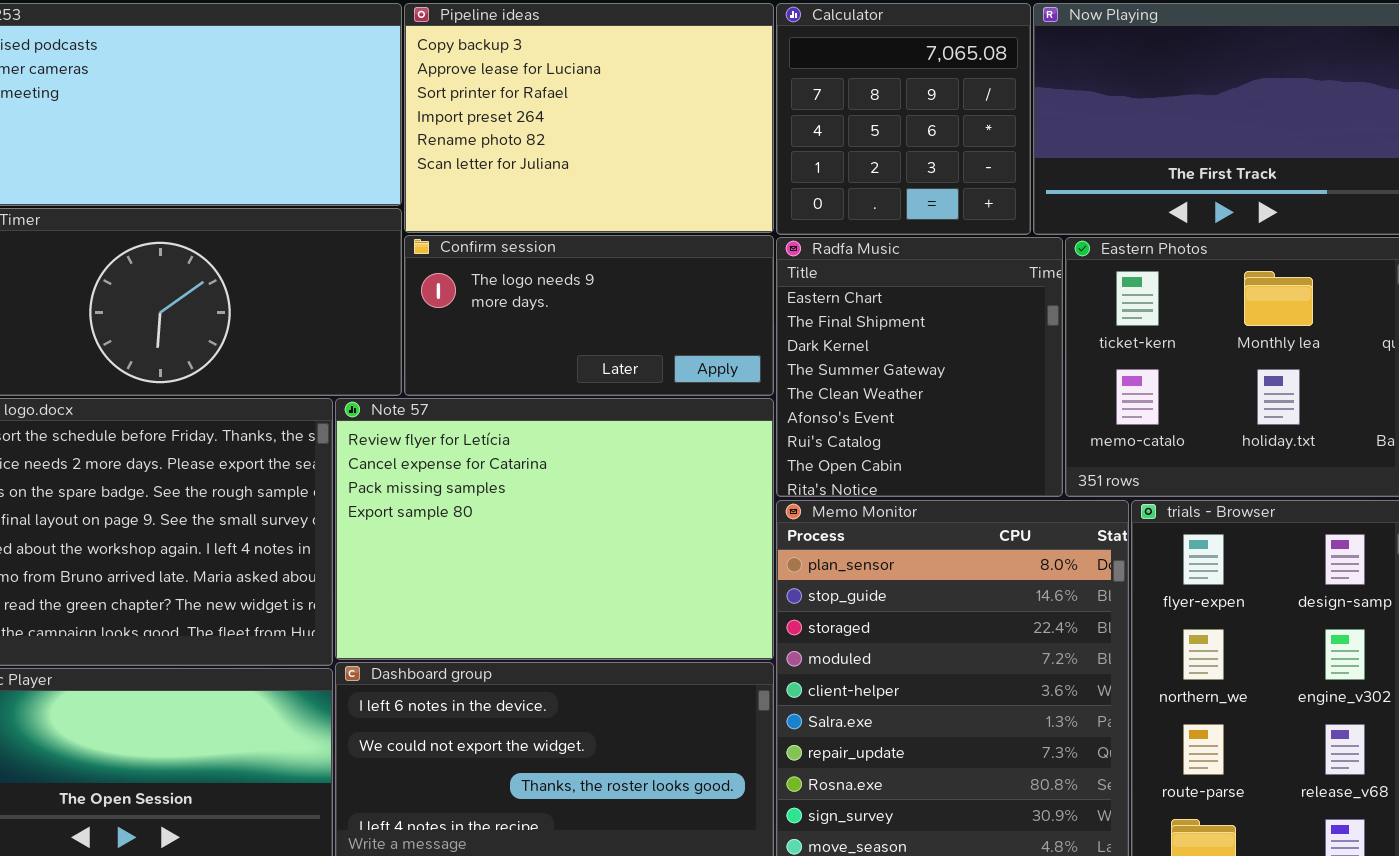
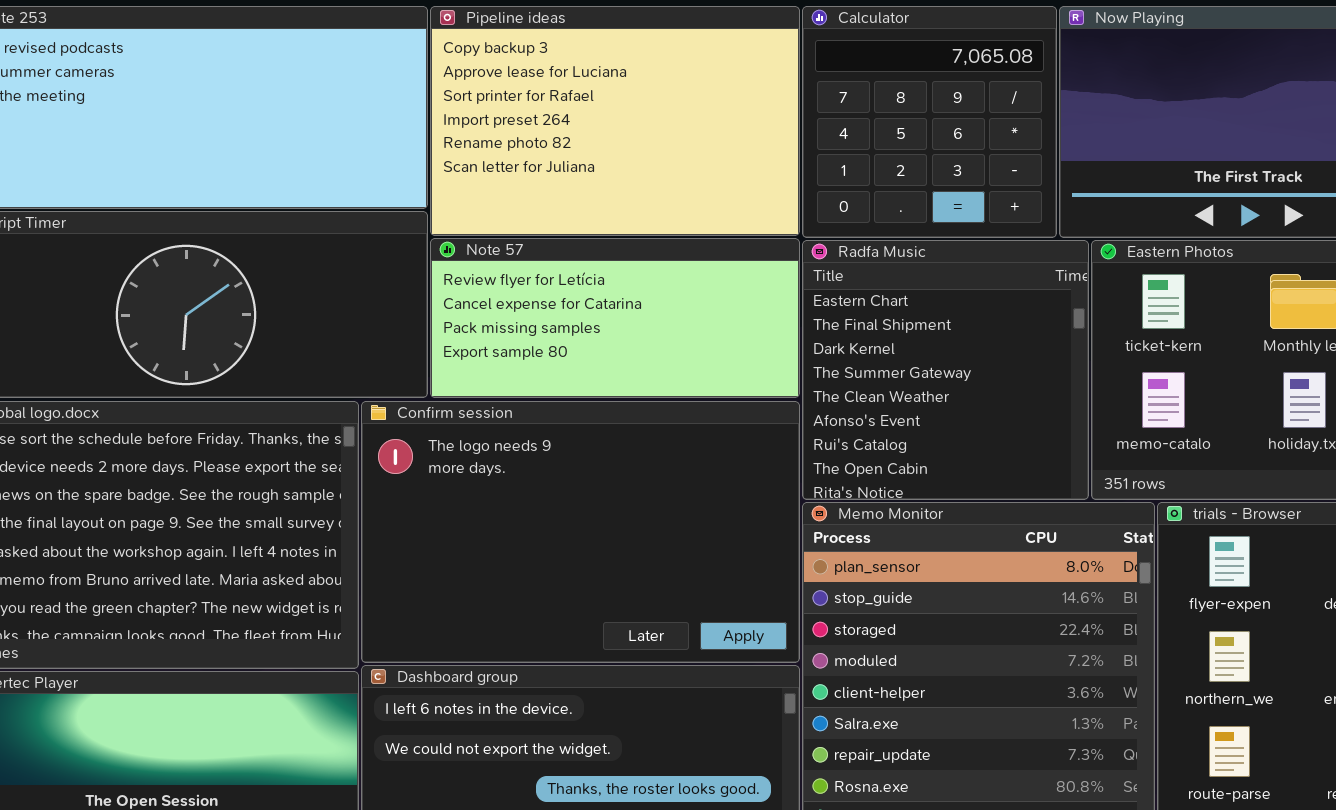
Confirm session: [404,235,774,396] -> [361,401,800,663], moved, resized
Note 57: [335,398,774,660] -> [430,238,800,398], moved, resized

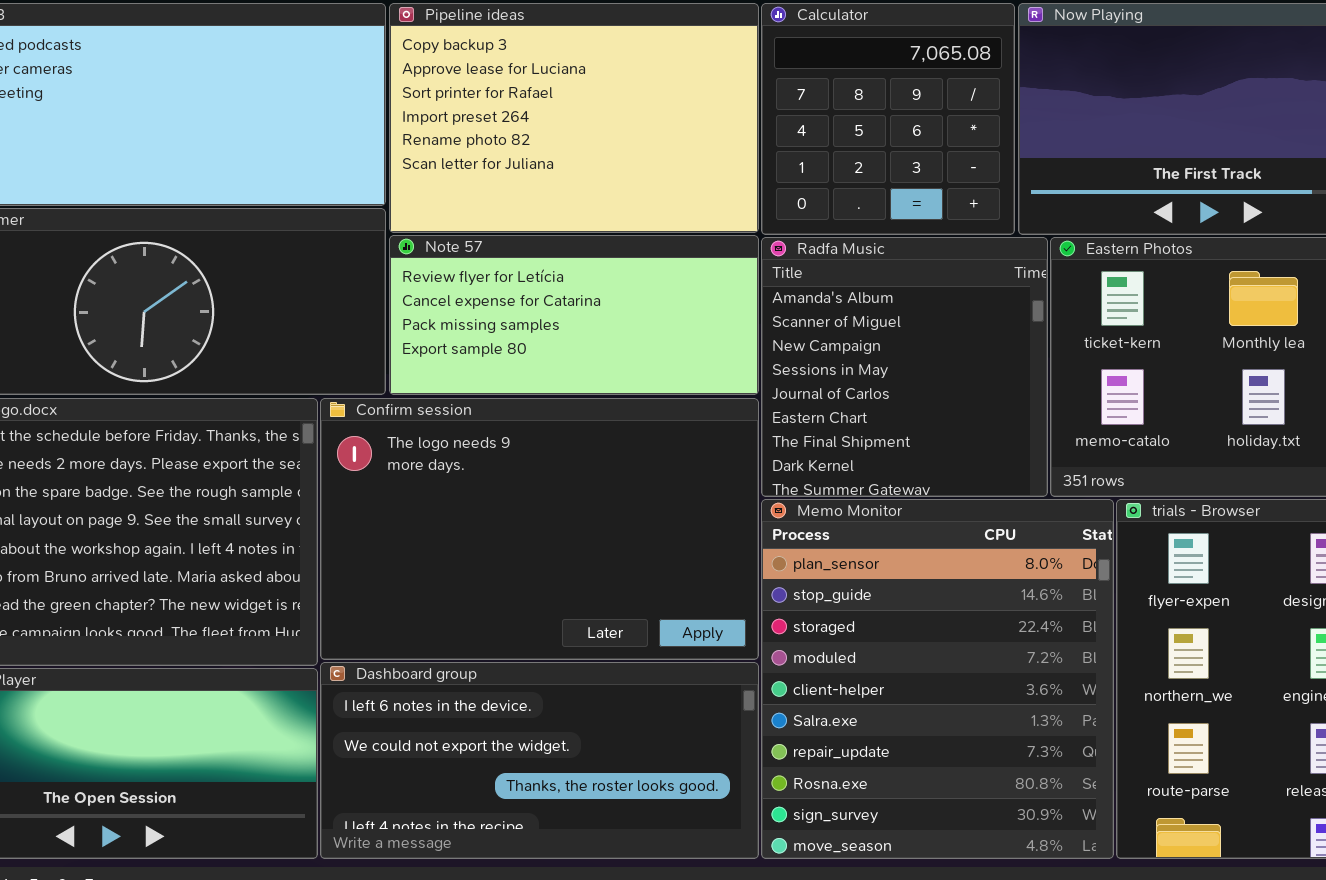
Radfa Music: [802,240,1089,500] -> [761,237,1048,497], scrolled up 5 rows

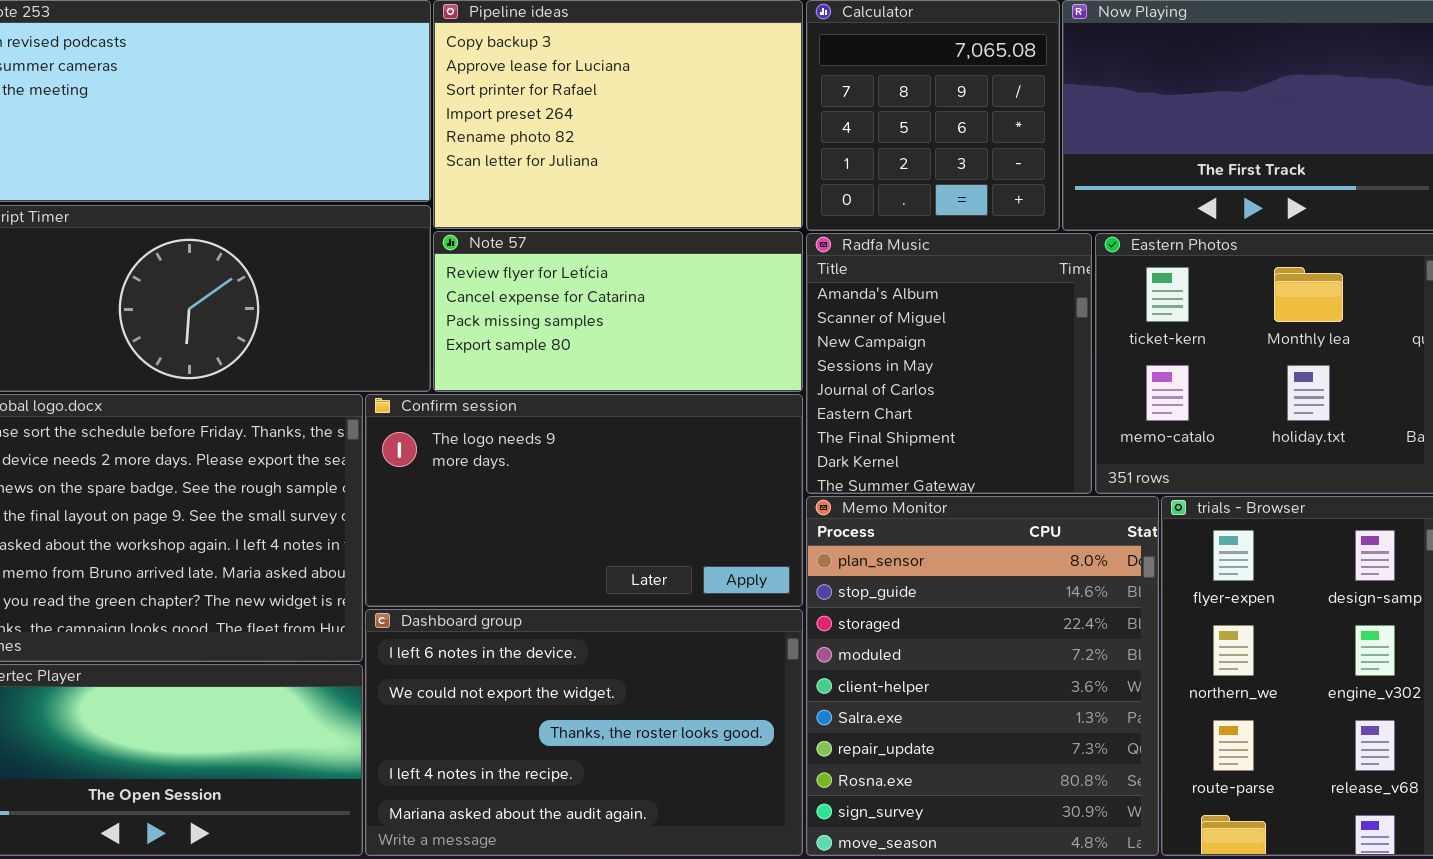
Confirm session: [320,398,759,660] -> [365,394,803,607], resized
Dashboard group: [320,662,759,859] -> [365,609,803,856], resized

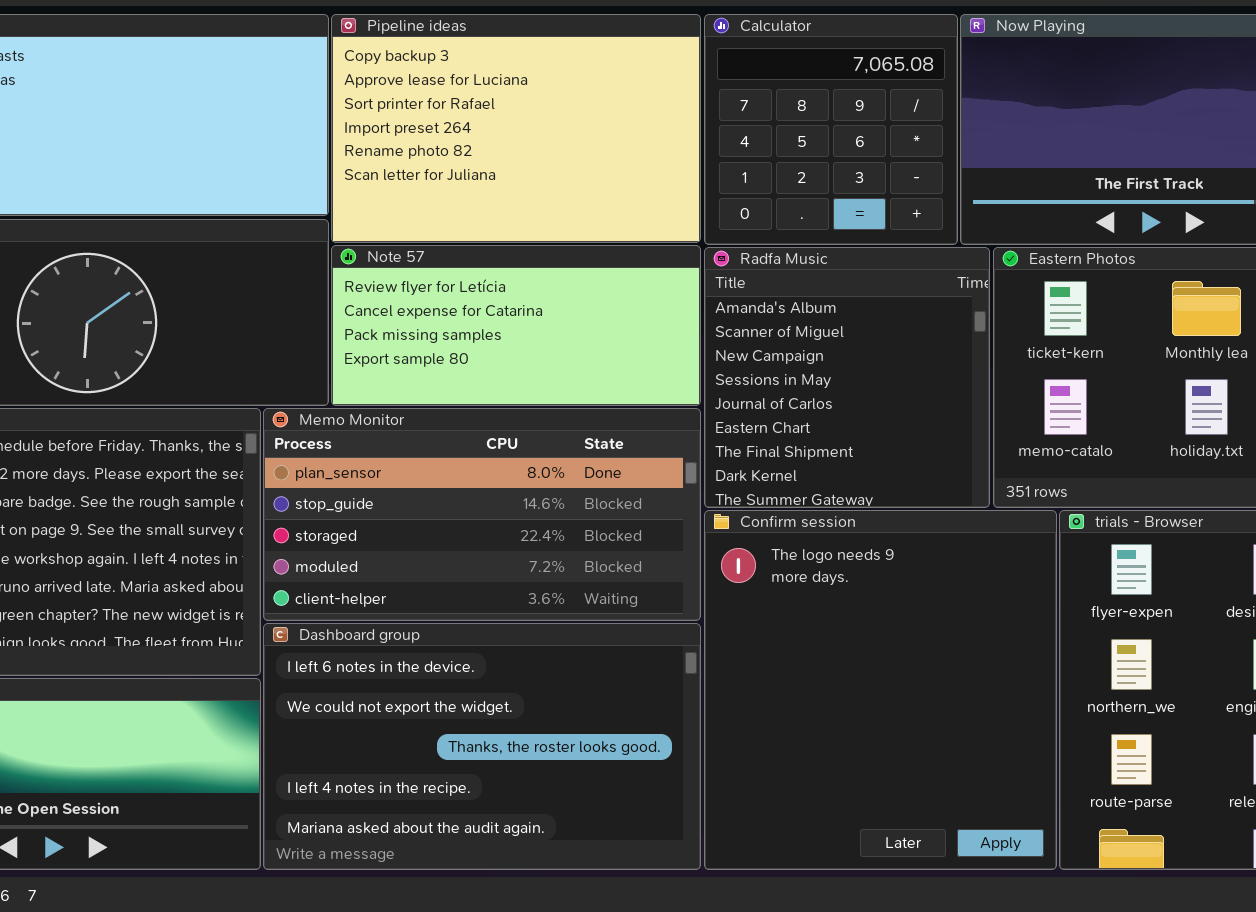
Confirm session: [365,394,803,607] -> [704,510,1057,870], moved, resized
Memo Monitor: [806,496,1159,856] -> [263,408,701,621], moved, resized

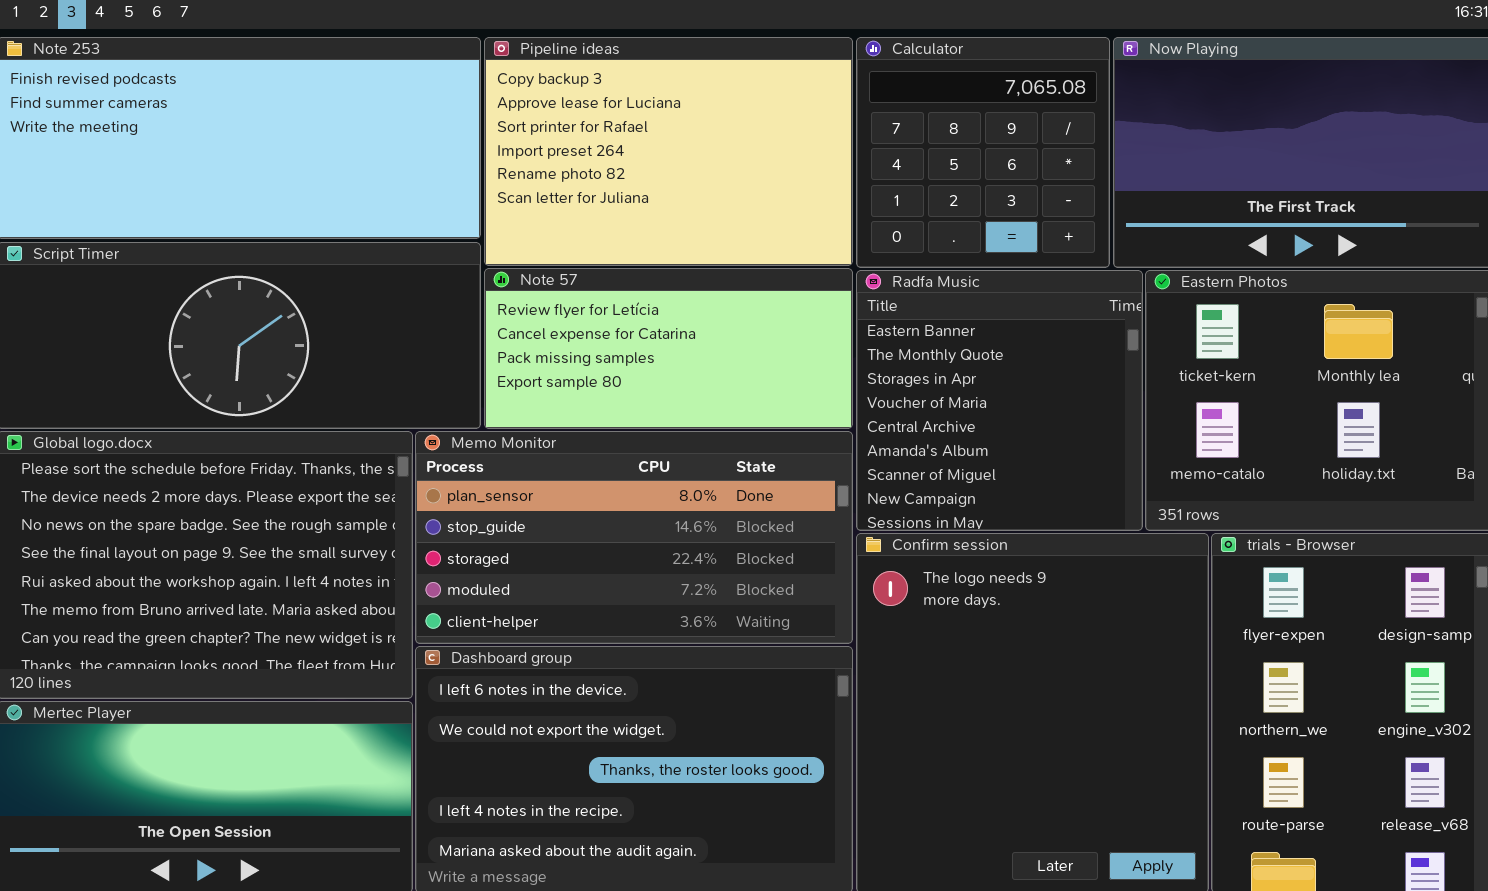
Radfa Music: [704,247,990,508] -> [856,270,1143,531], scrolled up 5 rows

